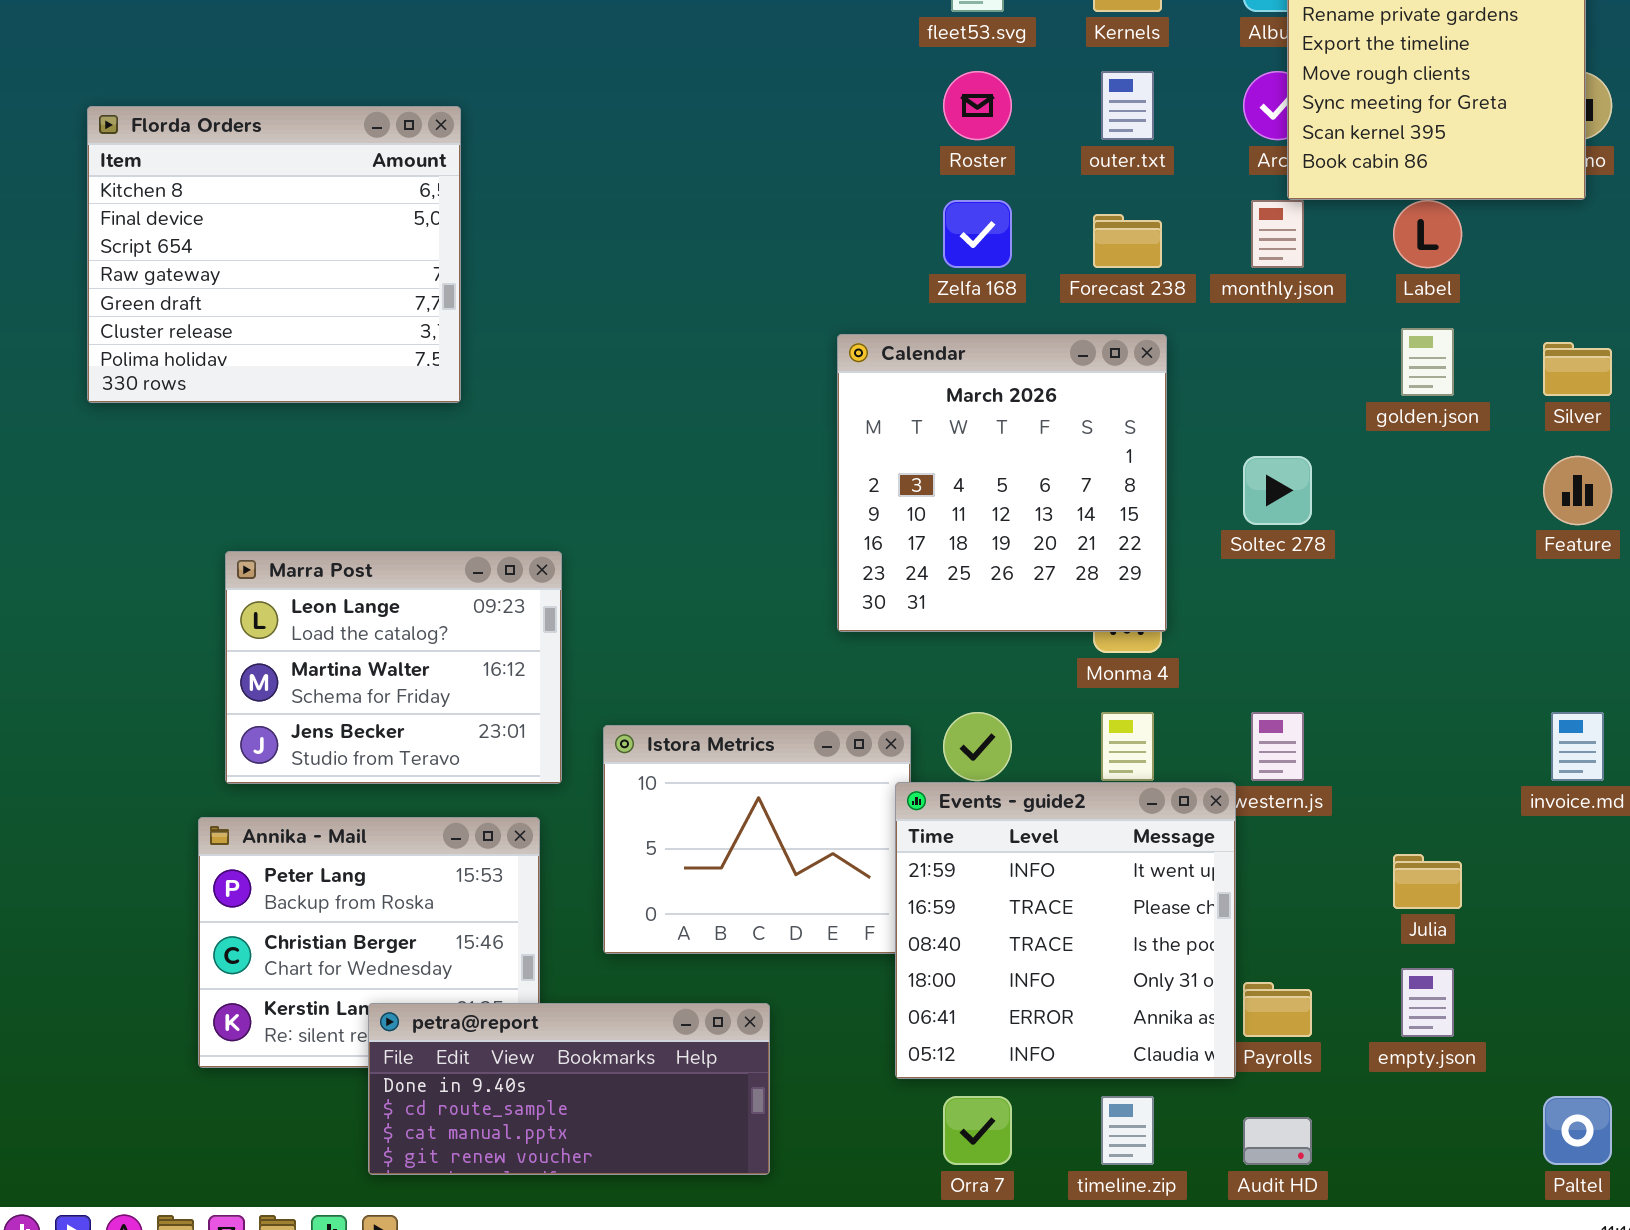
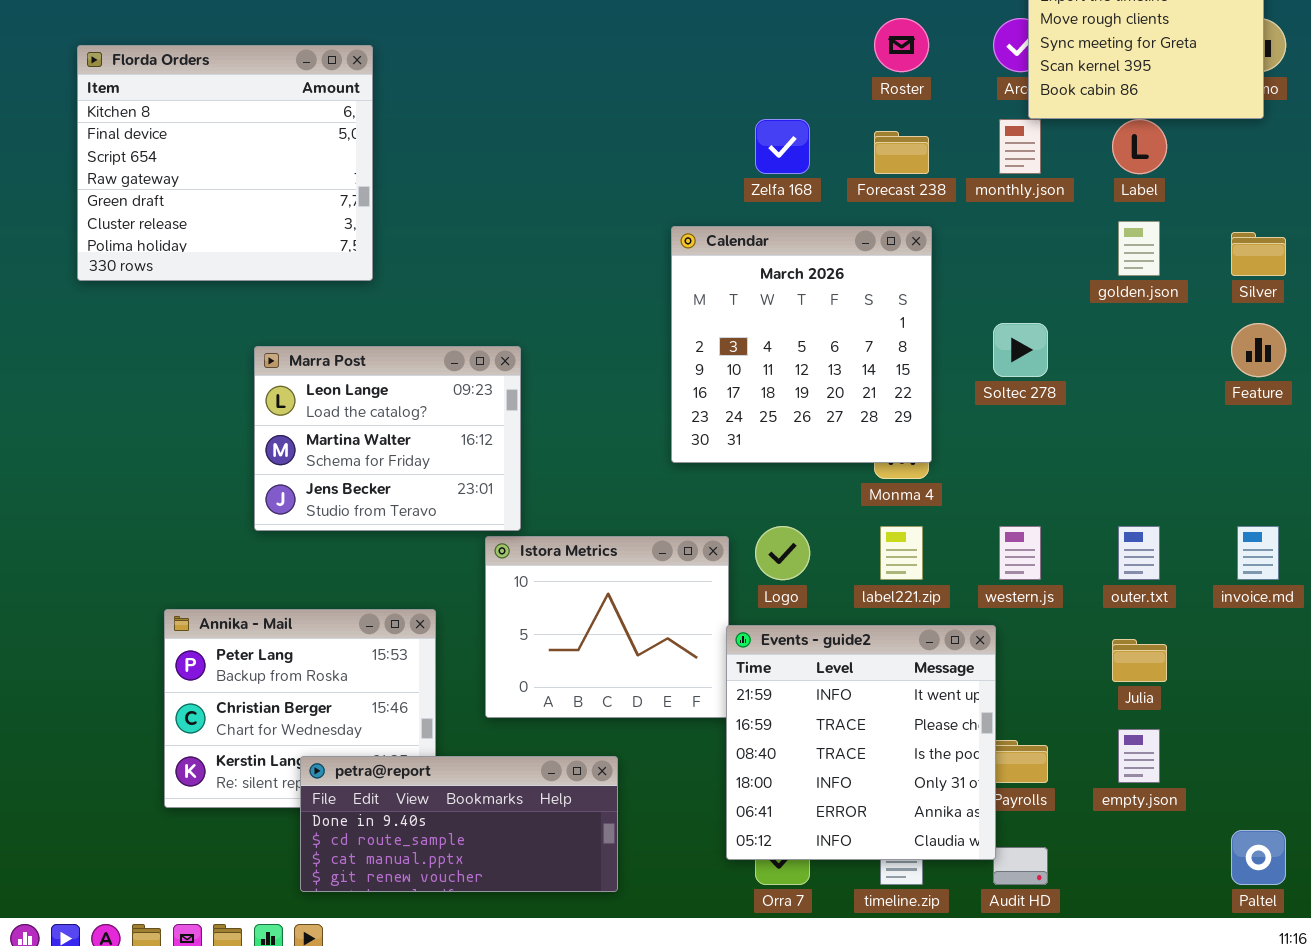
Roster: [943,71,1012,140] -> [874,18,929,72], moved
outer.txt: [1101,71,1154,140] -> [1118,526,1160,580], moved
Marra Post: [225,551,562,784] -> [254,346,521,531], moved
Events - guide2: [895,782,1236,1079] -> [726,625,996,860], moved

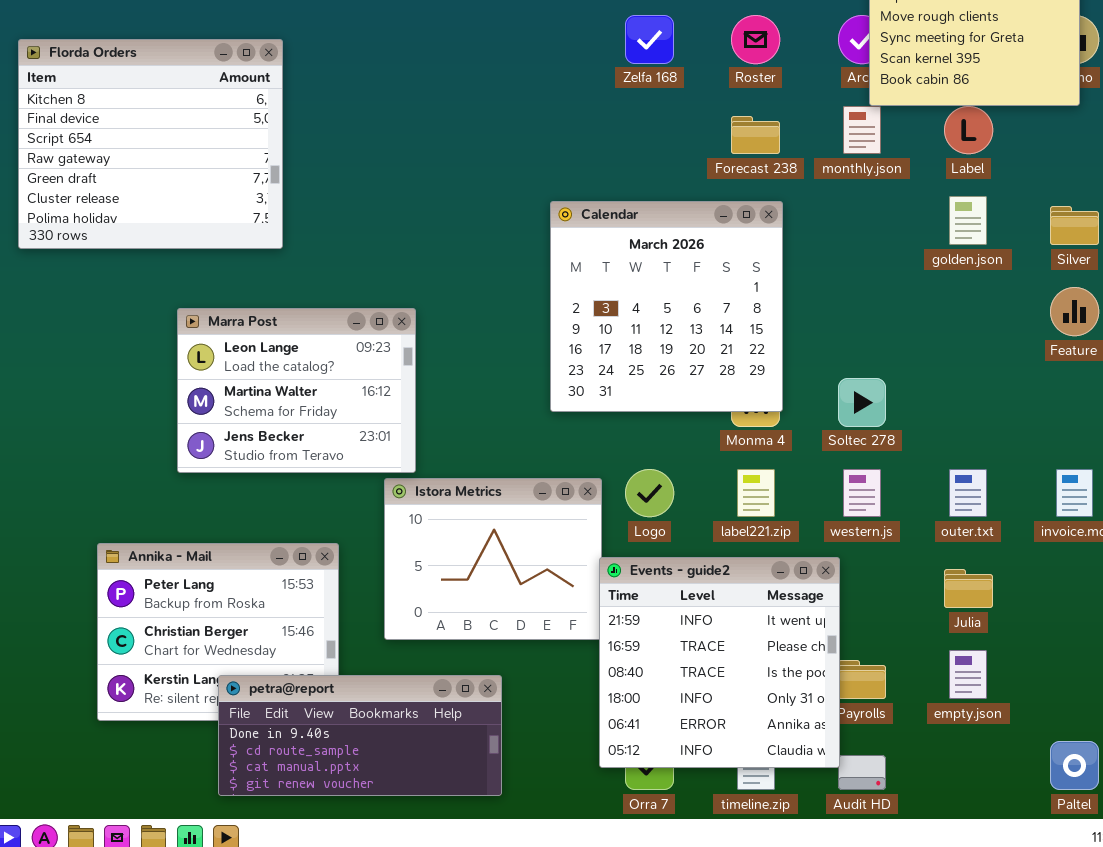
Zelfa 168: [755,119,810,174] -> [625,15,674,64], moved
Soltec 278: [993,323,1048,377] -> [838,378,886,427], moved

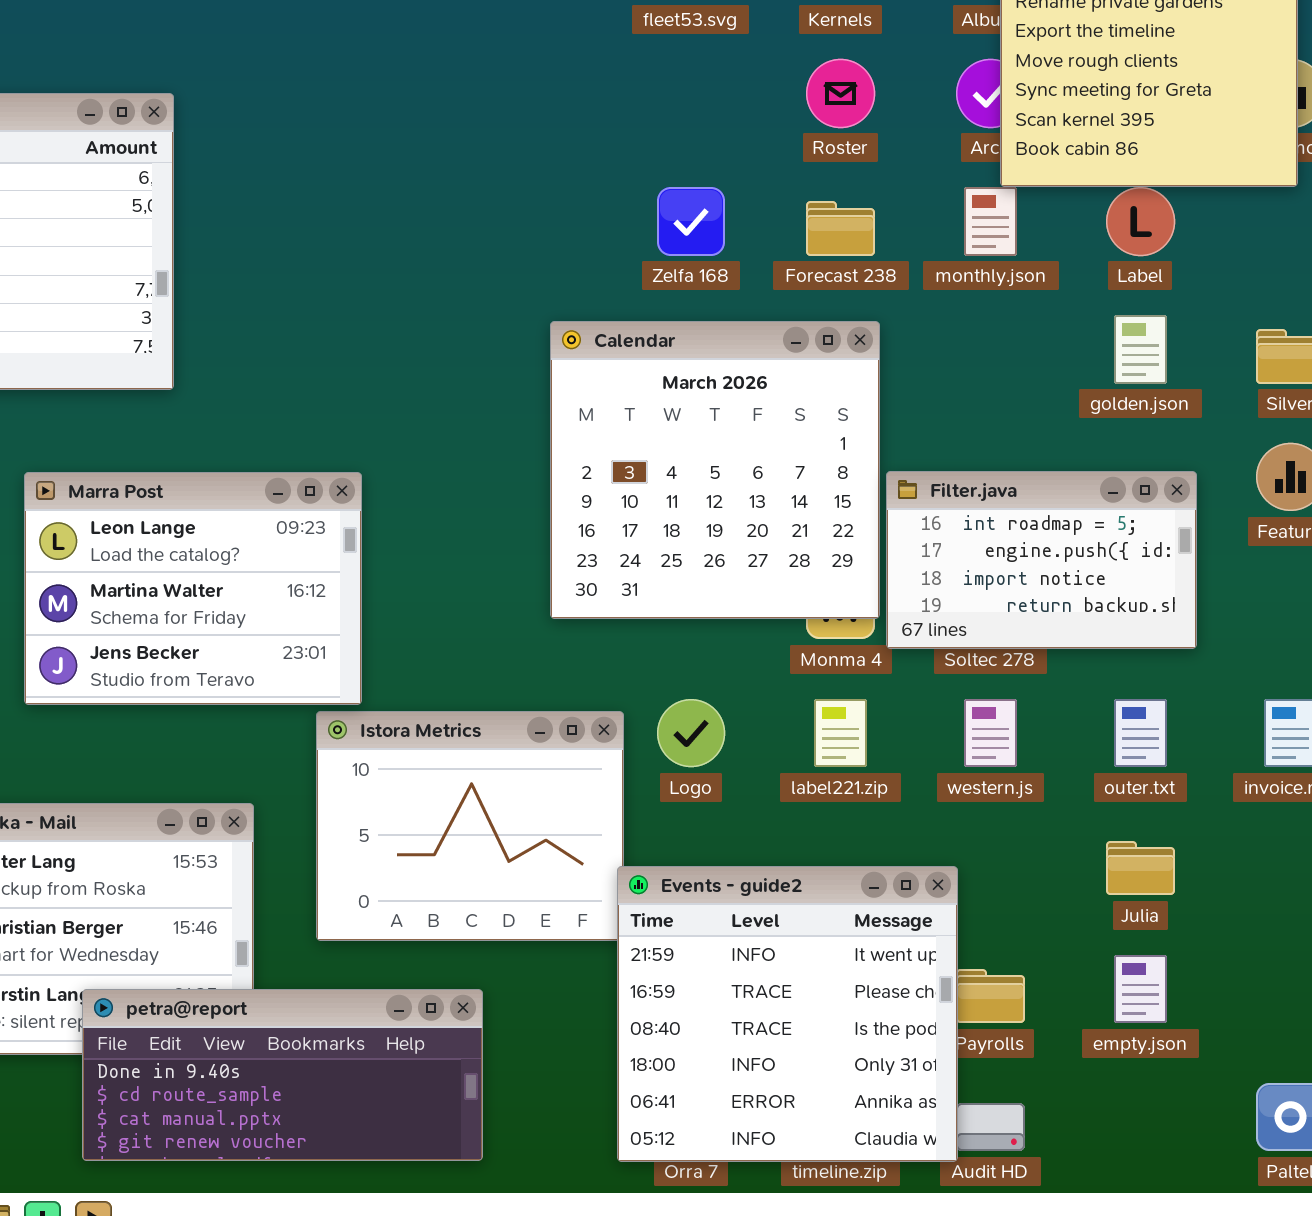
Zelfa 168: [625,15,674,64] -> [657,187,725,256], moved
Filter.java: none -> [886,471,1197,649], opened
Events - guide2: [599,557,840,768] -> [617,866,958,1162], moved

